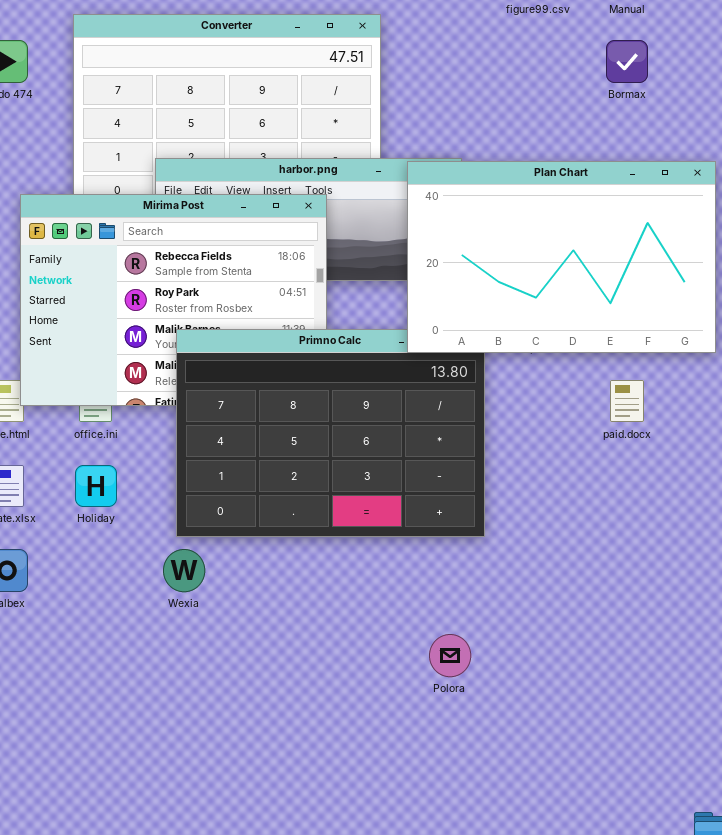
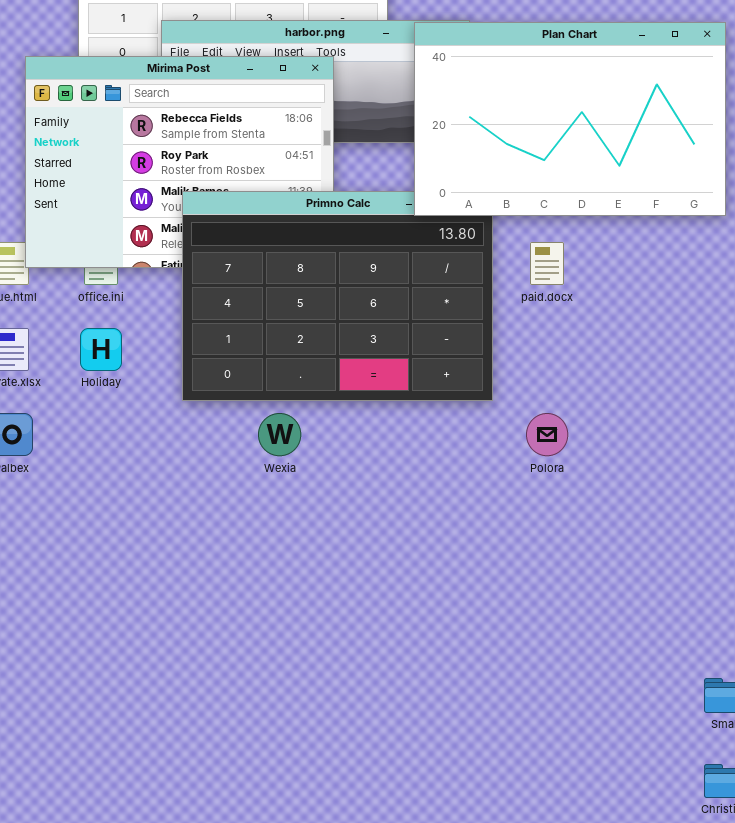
paid.docx: [610,380,644,422] -> [530,242,564,285], moved
Wexia: [163,549,205,592] -> [258,413,301,456], moved
Polora: [429,634,471,677] -> [526,413,568,456], moved

